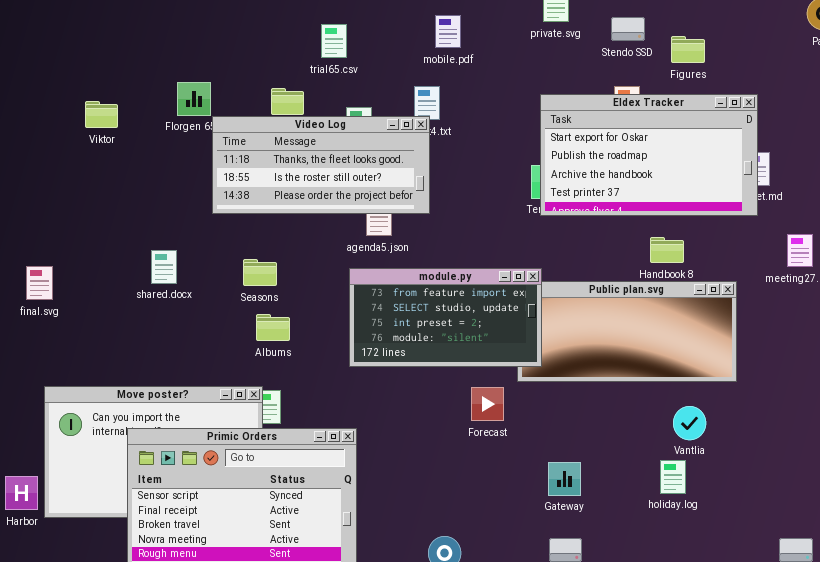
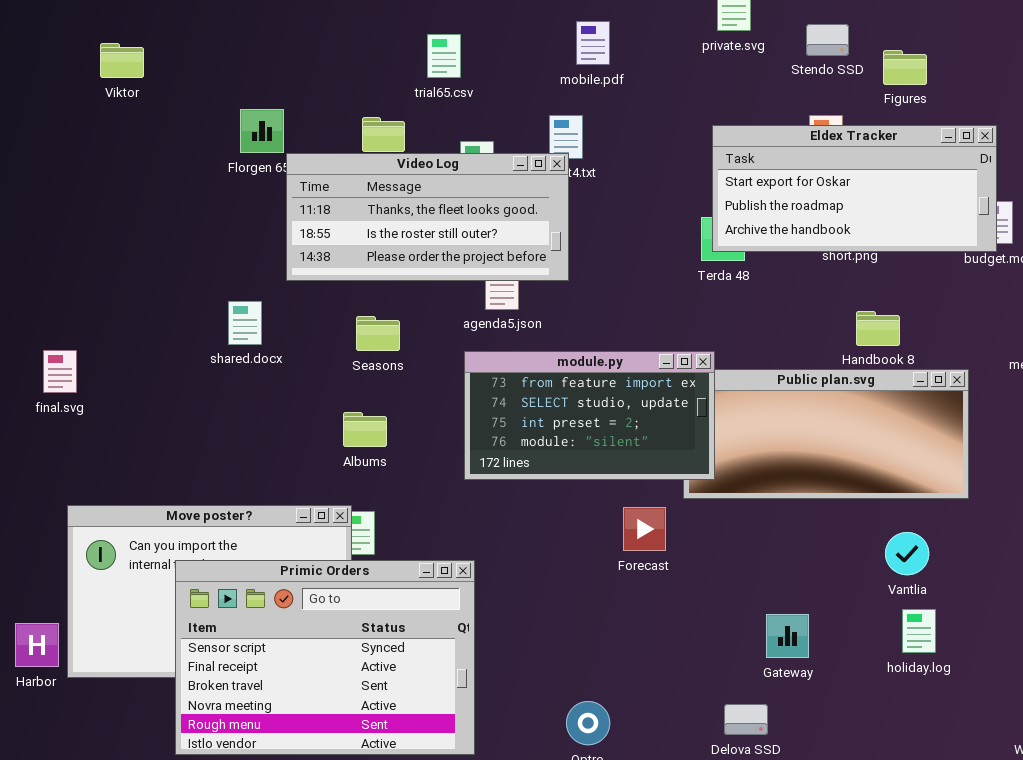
Eldex Tracker: [540,94,758,216] -> [712,125,997,252], resized
Viktor: [85,101,118,128] -> [100,43,144,78], moved
shared.docx: [151,250,177,284] -> [228,301,262,345], moved
Seasons: [243,259,277,286] -> [356,316,400,351], moved
holiday.log: [660,460,686,494] -> [902,609,936,653], moved
Gateway: [548,462,581,496] -> [766,614,809,658], moved

